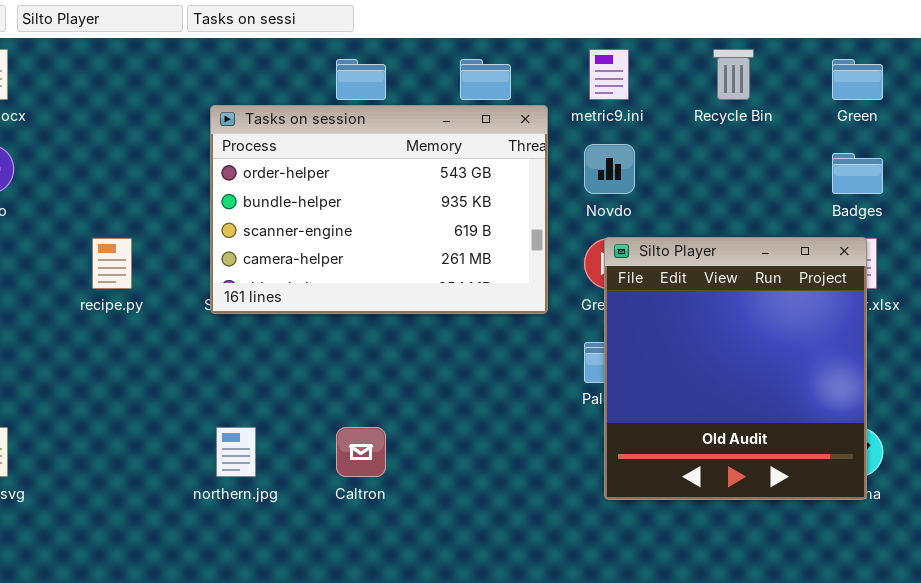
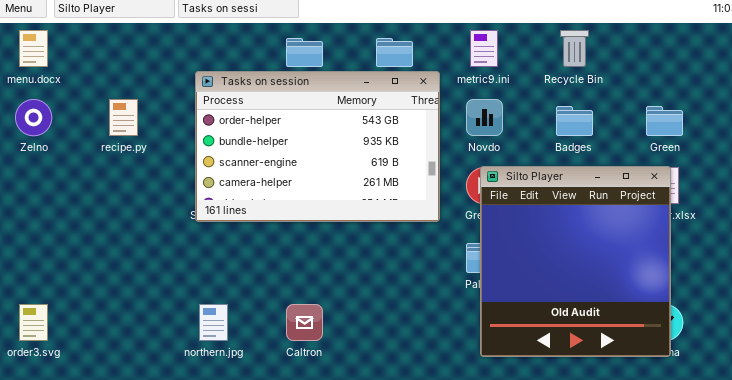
Green: [832,59,883,100] -> [646,106,683,136], moved
Badges: [832,153,883,194] -> [556,106,593,136], moved
recipe.py: [92,238,132,289] -> [109,99,138,136], moved

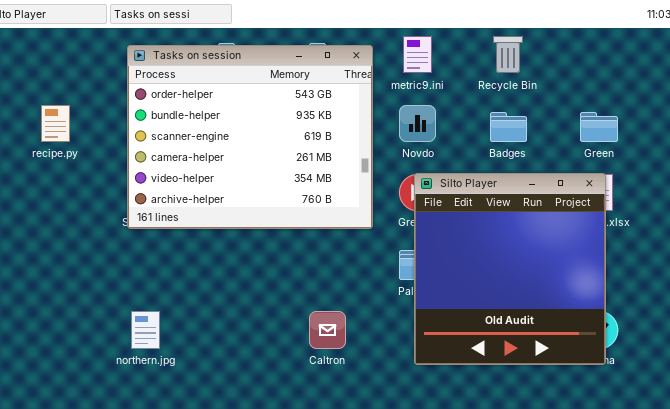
Tasks on session: [195,71,440,222] -> [127,45,373,229], resized
Caltron: [286,304,323,341] -> [309,311,346,349], moved

